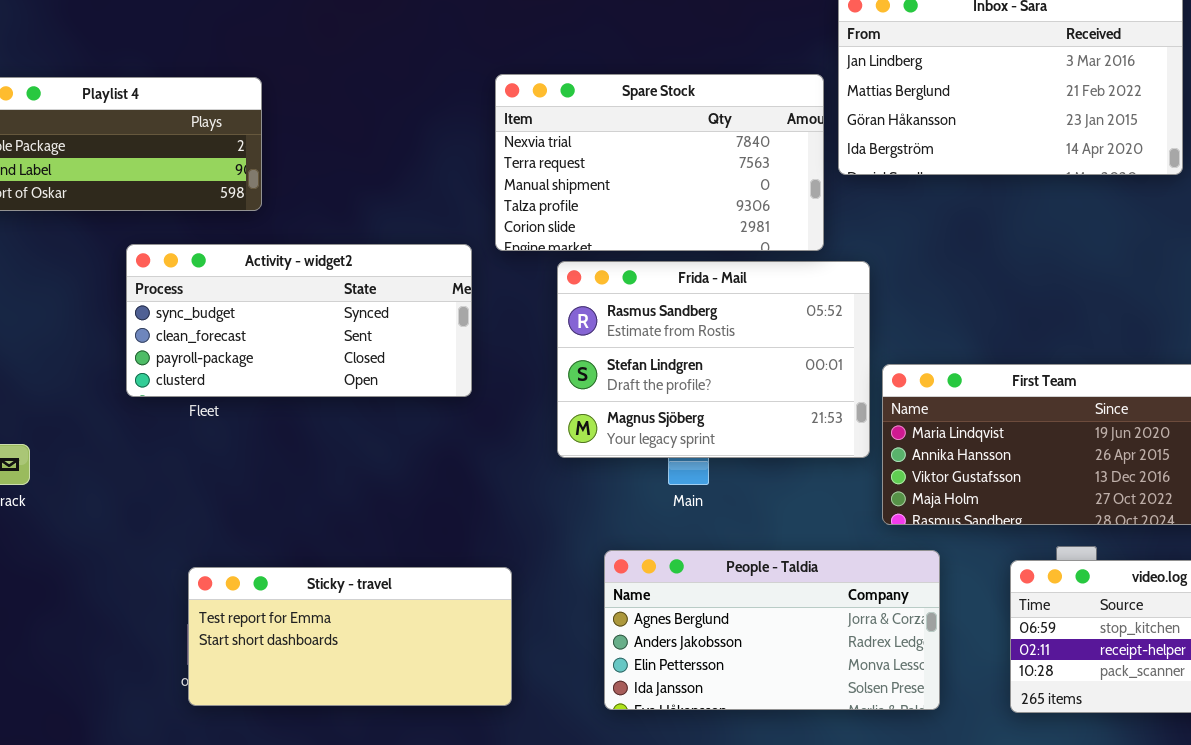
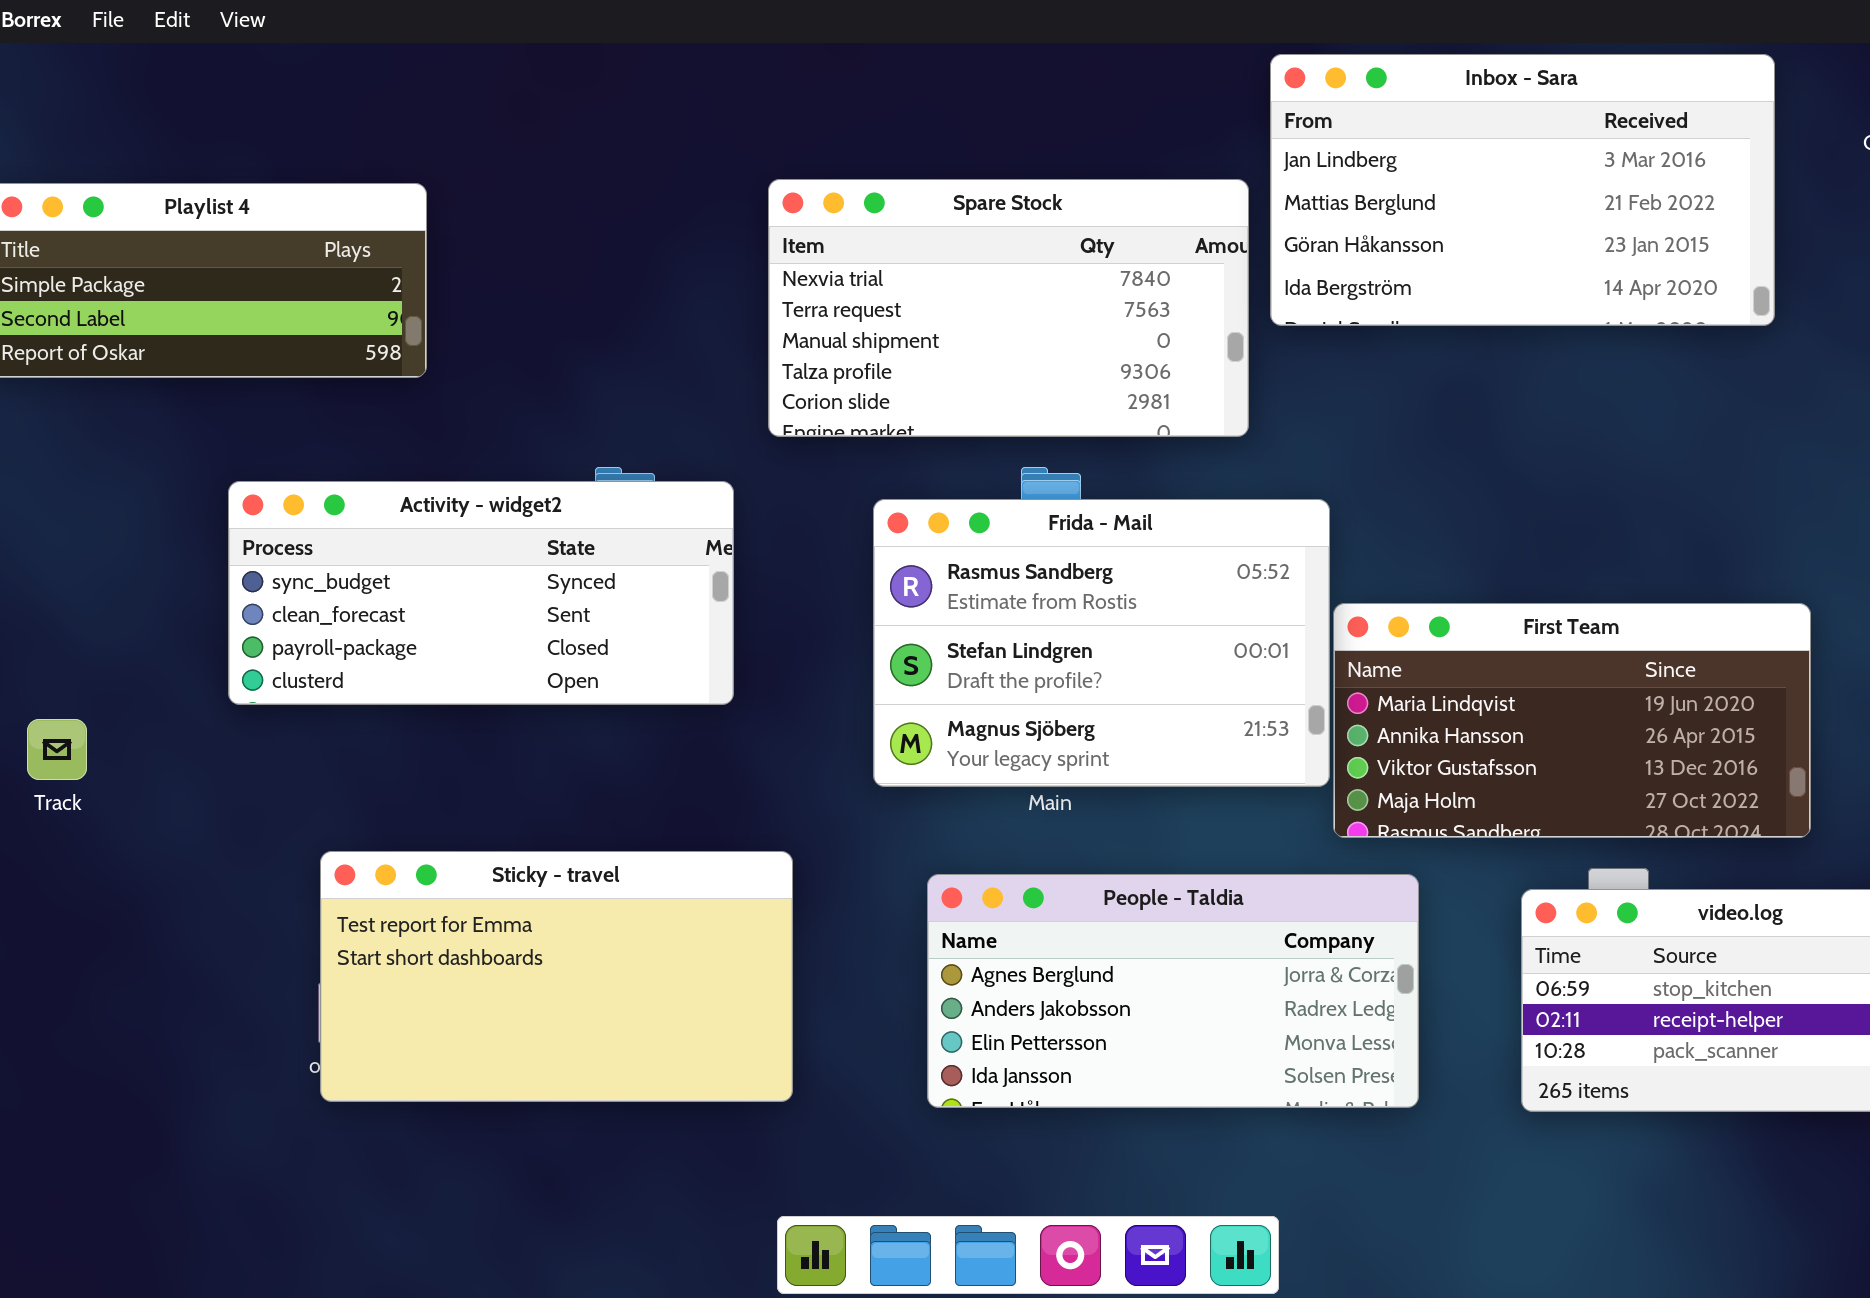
Activity - widget2: [126,244,472,397] -> [228,481,734,705], moved
Frida - Mail: [557,261,870,458] -> [873,499,1330,787], moved
Sticky - travel: [188,567,512,706] -> [320,851,793,1102], resized

